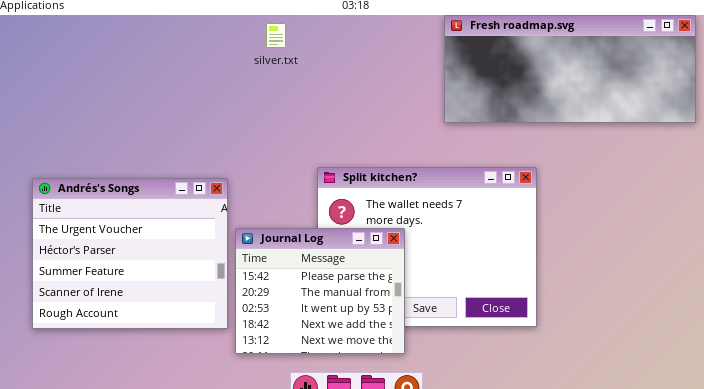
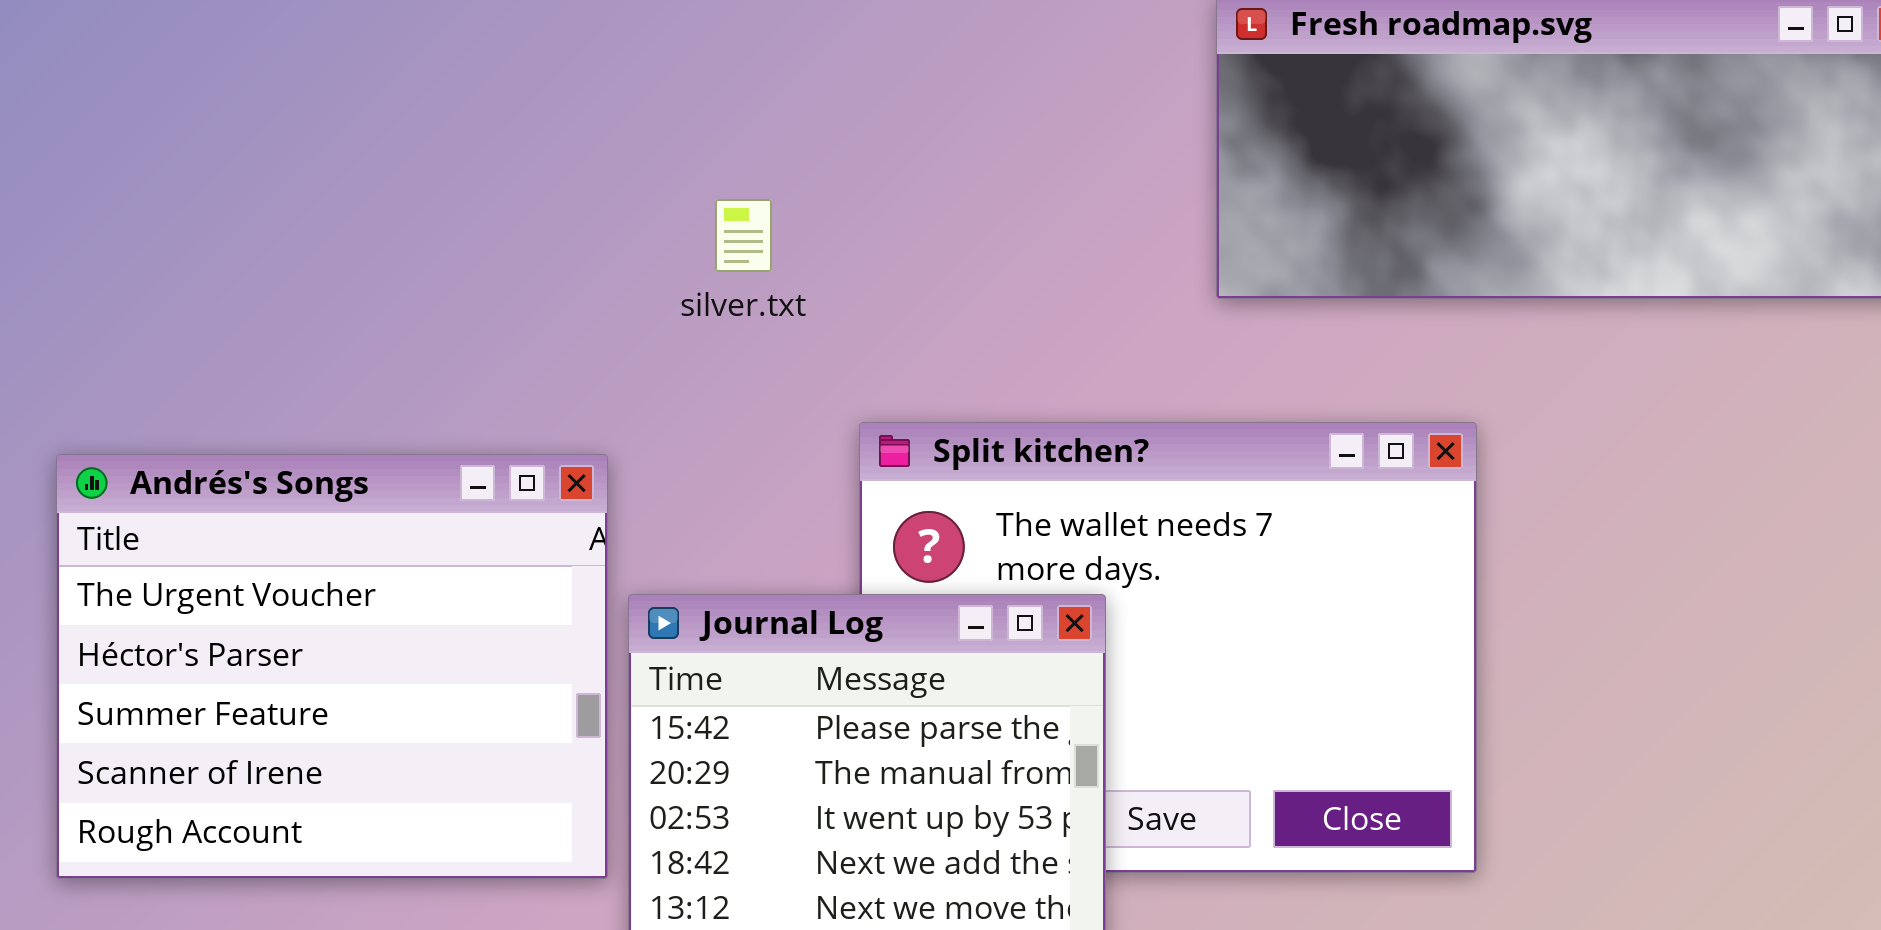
silver.txt: [266,23,286,48] -> [715,199,772,272], moved

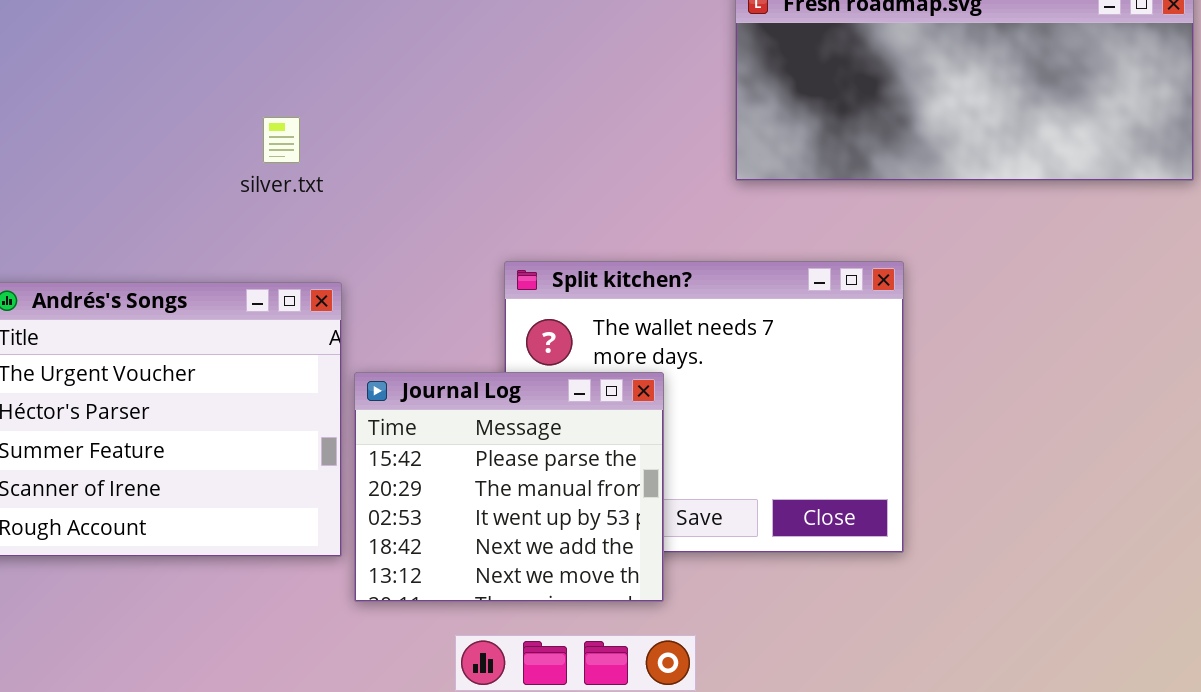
silver.txt: [715,199,772,272] -> [263,117,300,163], moved

